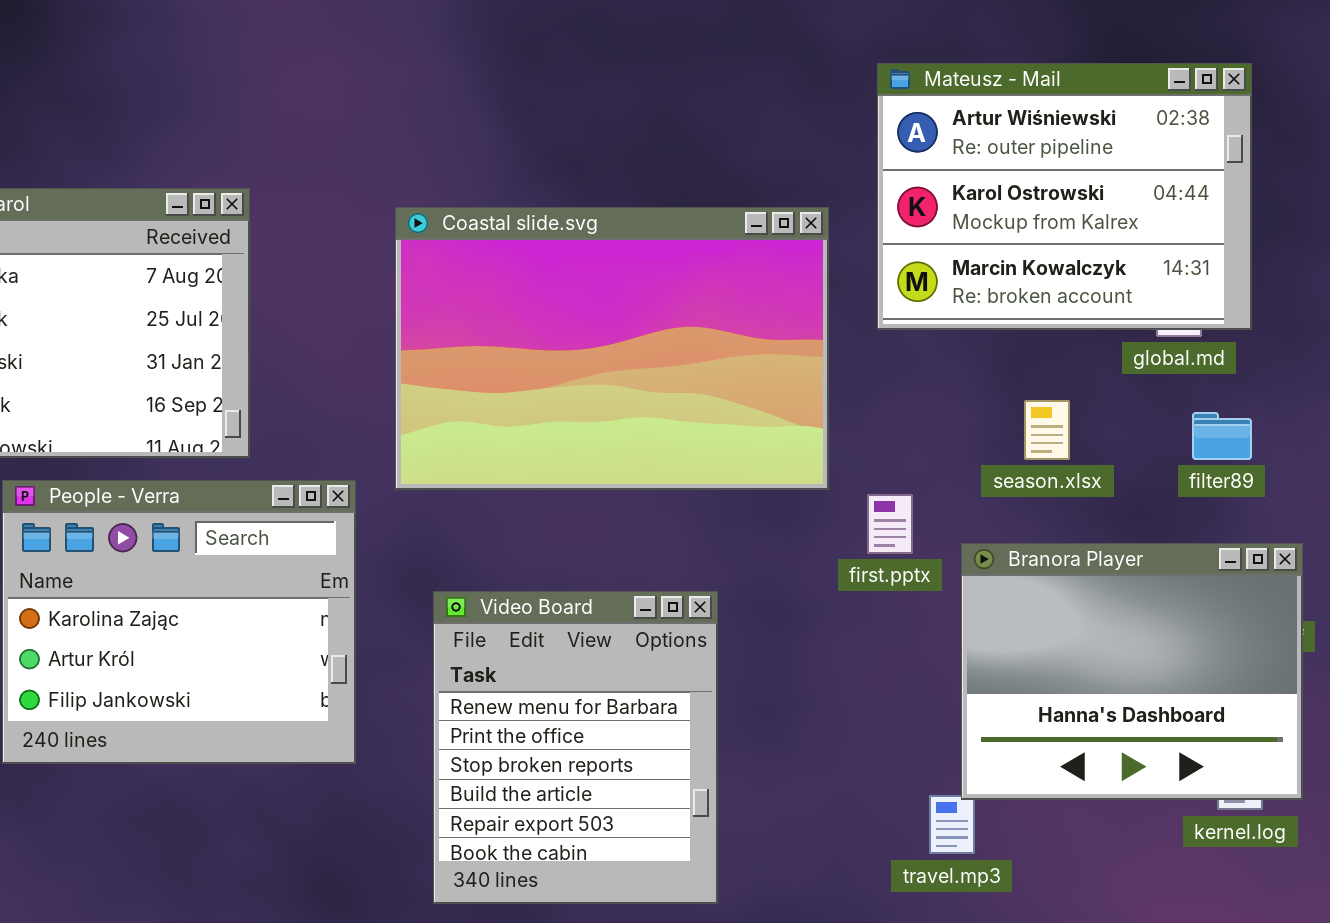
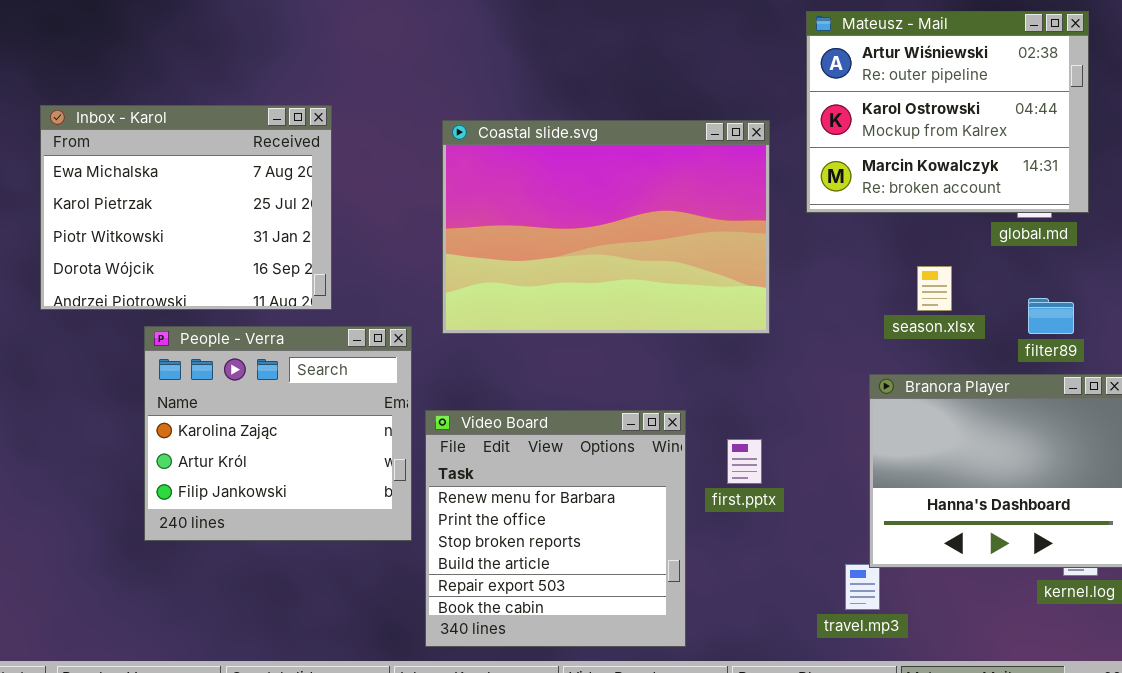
filter89: [1192,412,1252,460] -> [1028,298,1074,334], moved
first.pptx: [867,494,913,554] -> [727,439,762,484], moved
Video Board: [433,591,718,904] -> [425,410,686,647], resized

